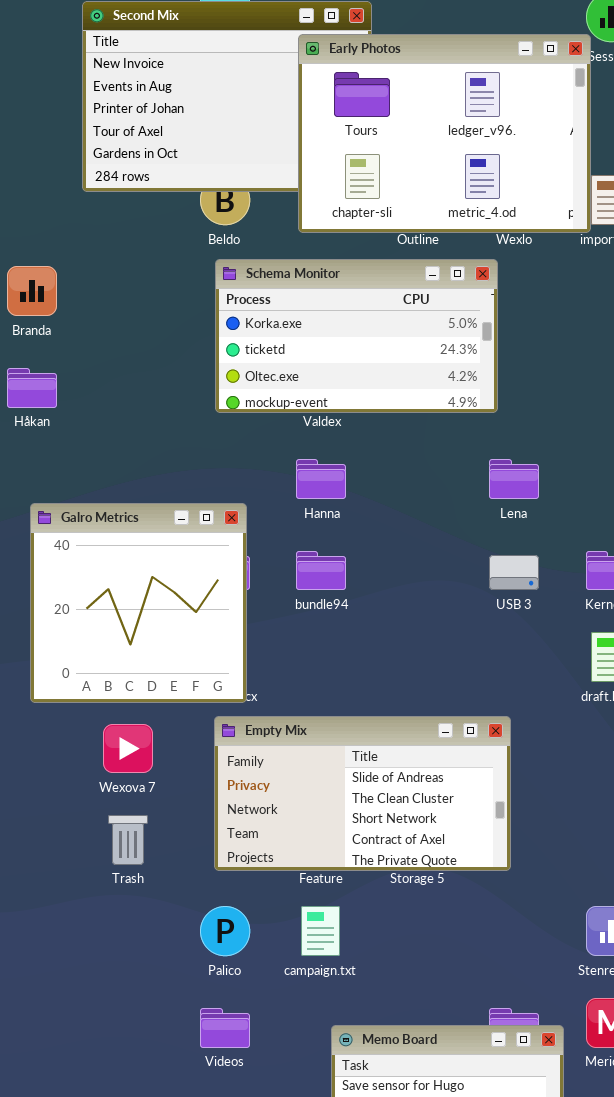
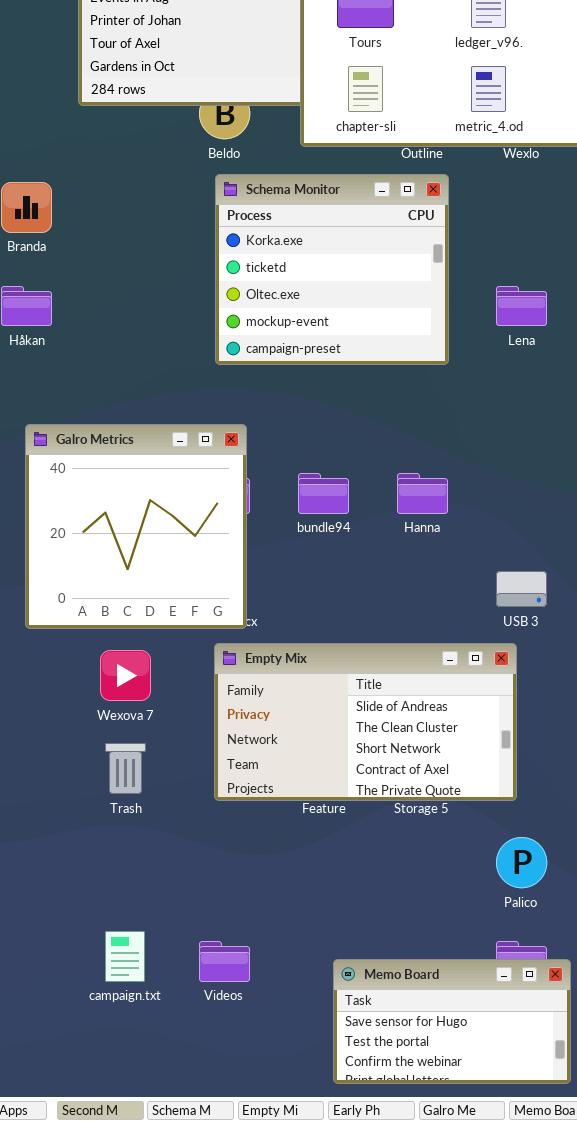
Schema Monitor: [215,259,498,413] -> [215,174,449,365], resized
Hanna: [296,459,346,499] -> [397,473,448,514], moved
Lena: [489,459,539,499] -> [496,286,547,326], moved
USB 3: [489,555,539,590] -> [496,571,547,607], moved
Palico: [200,906,250,956] -> [496,837,547,888], moved
campaign.txt: [301,906,340,956] -> [105,931,145,982], moved

